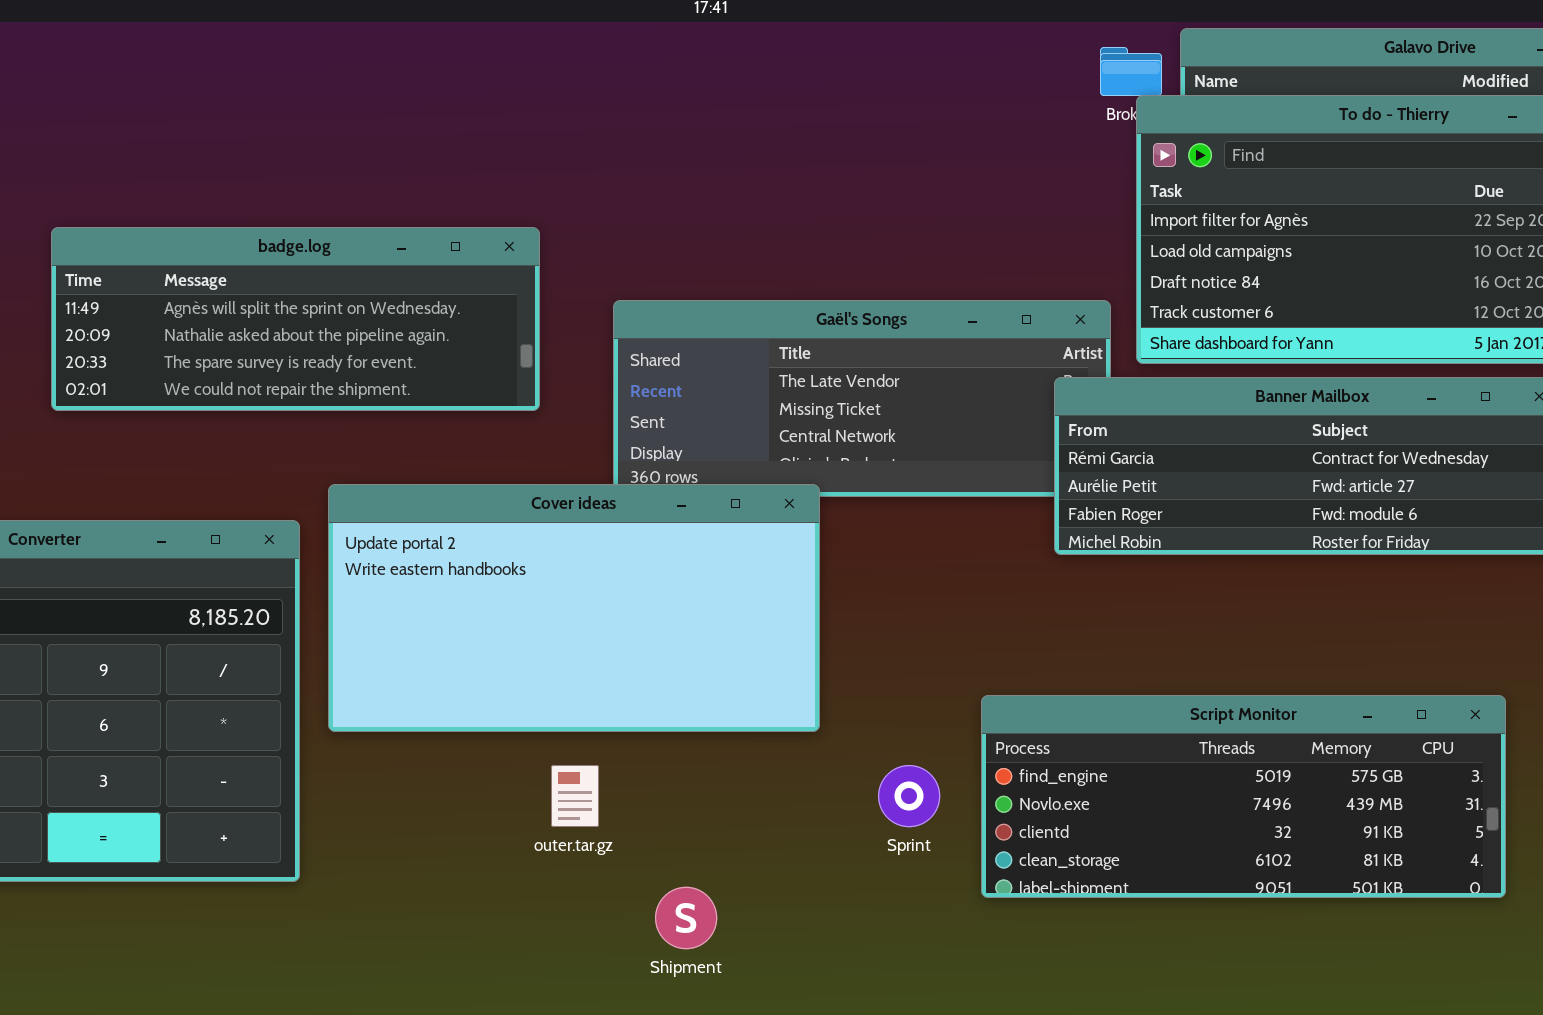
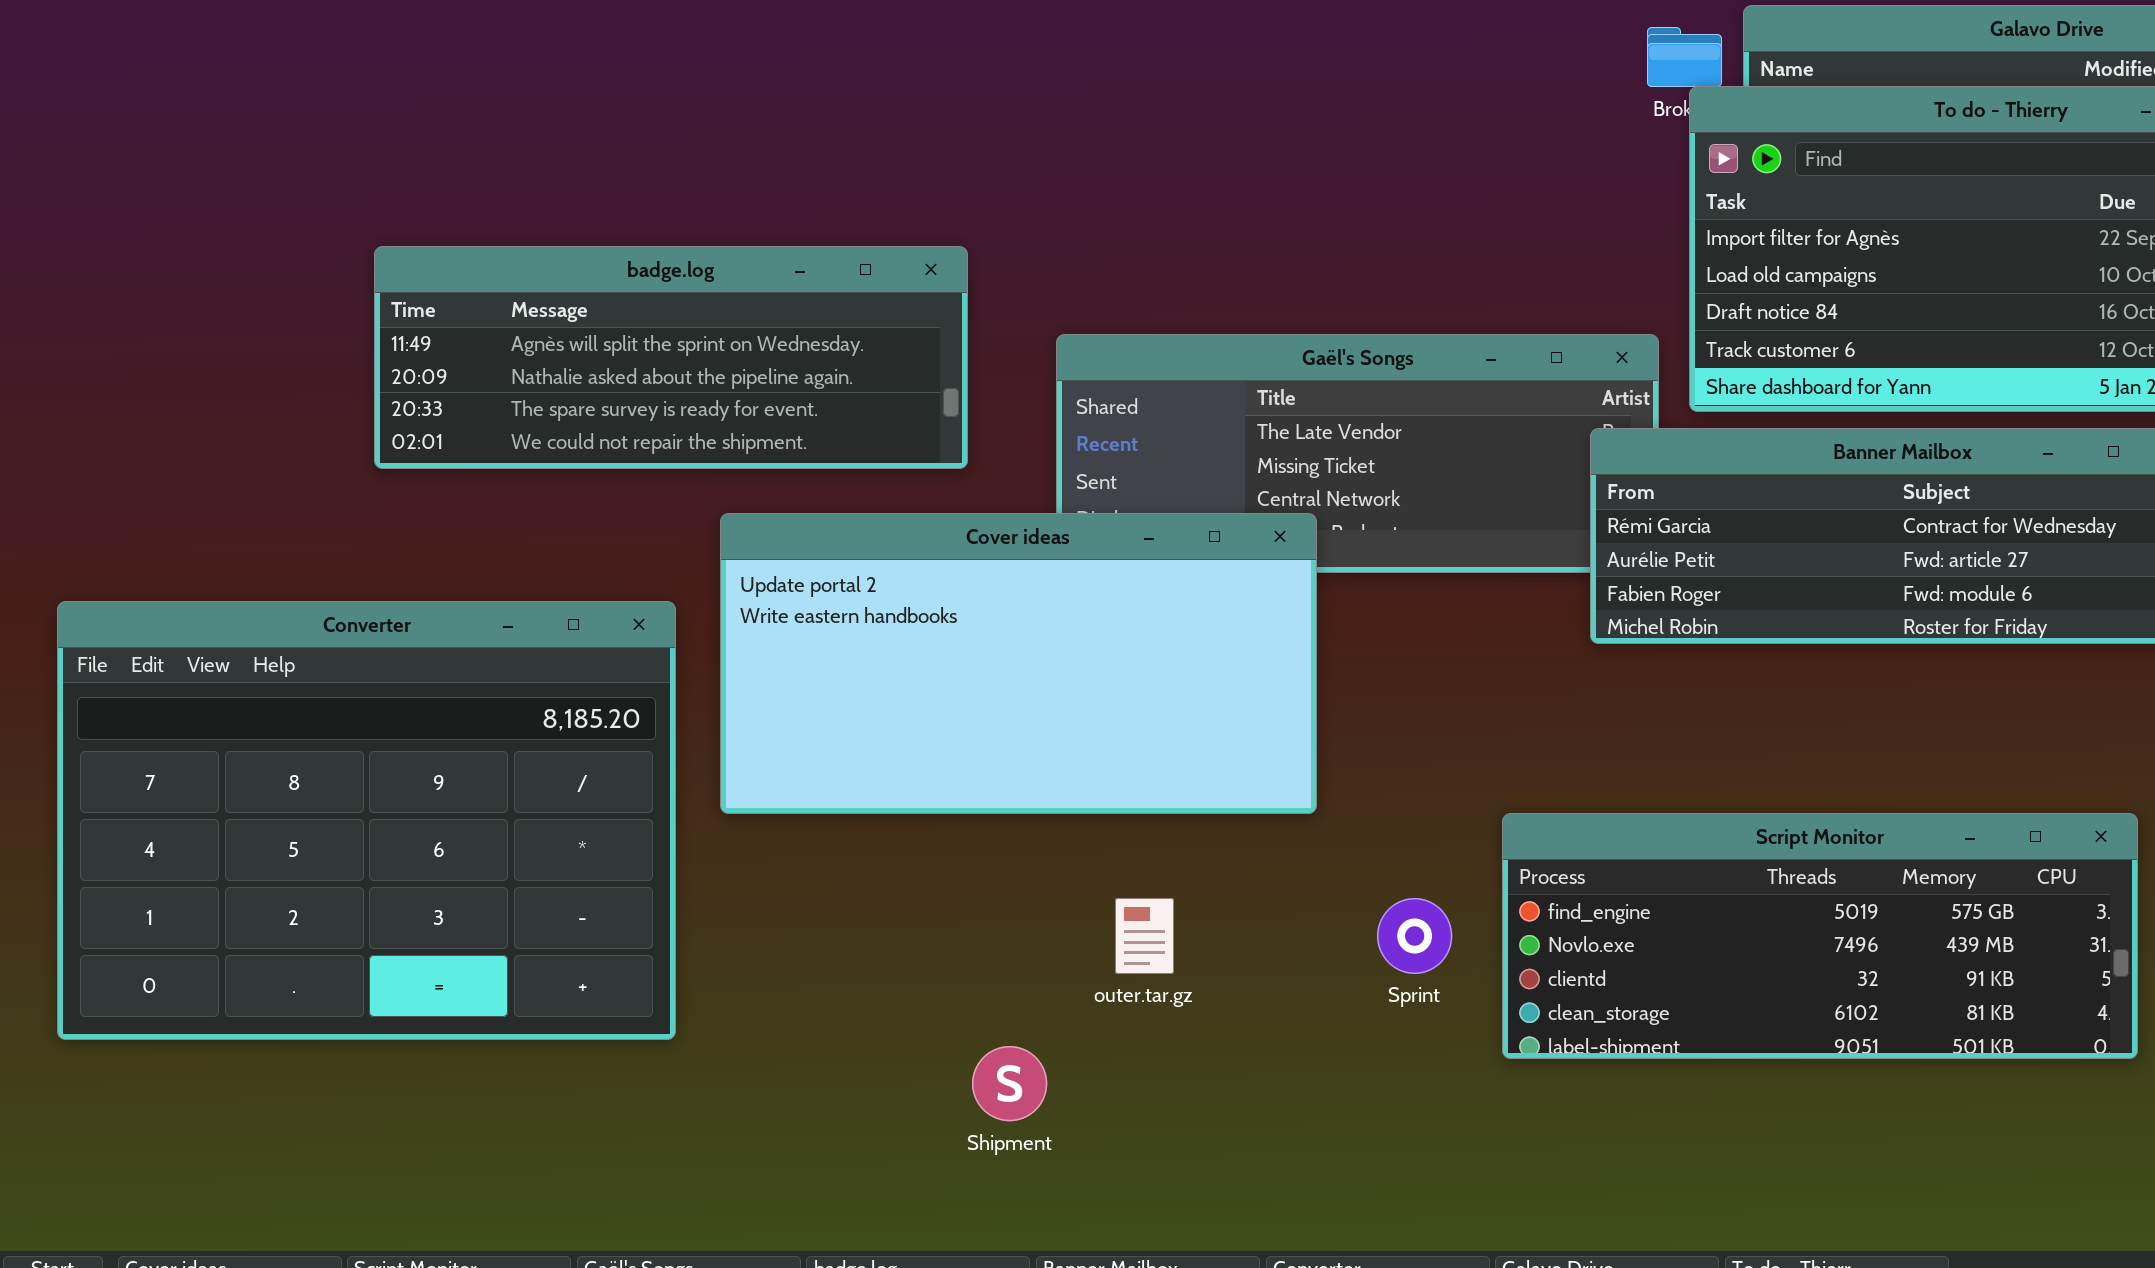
Cover ideas: [328,484,820,732] -> [720,513,1317,814], moved
outer.tar.gz: [551,765,599,827] -> [1115,898,1174,974], moved
Shipment: [655,887,717,949] -> [972,1046,1047,1121], moved

